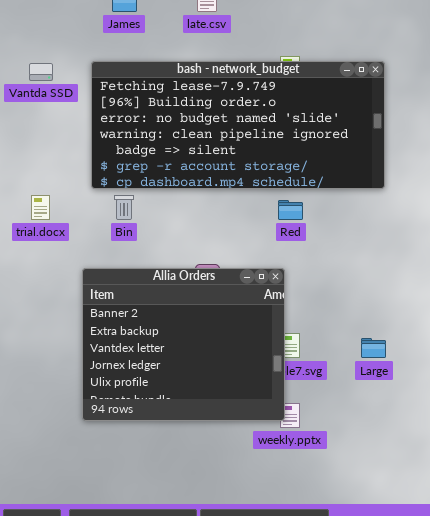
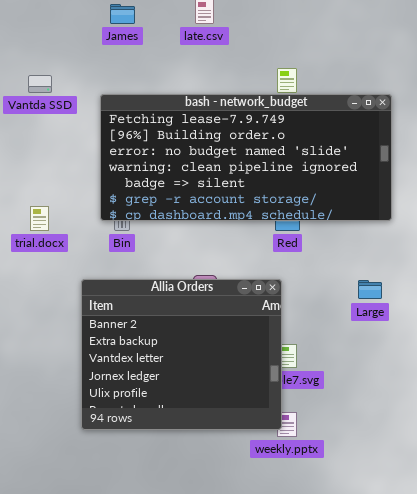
bash - network_budget: [91,61,385,189] -> [100,94,392,221], moved
Large: [361,338,386,358] -> [358,280,382,299], moved

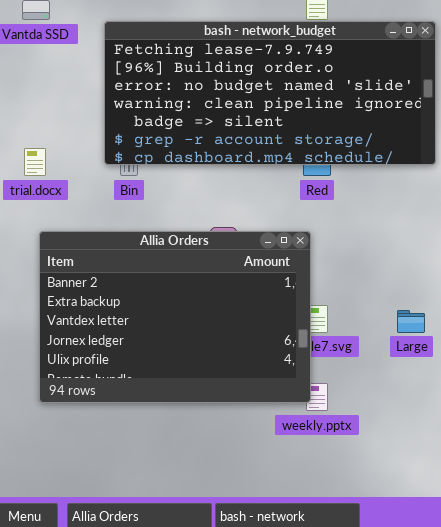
Allia Orders: [81,279,282,430] -> [39,231,311,403], resized
Large: [358,280,382,299] -> [397,310,425,333], moved

